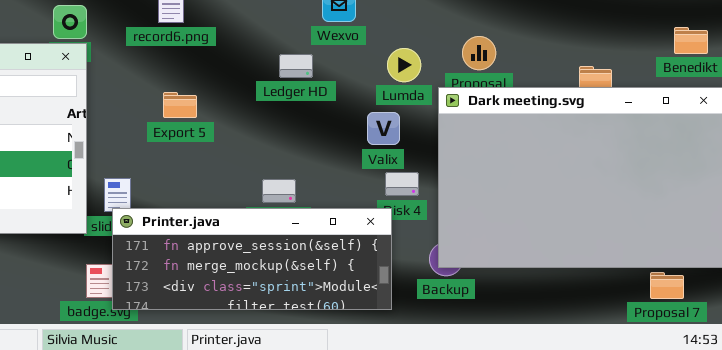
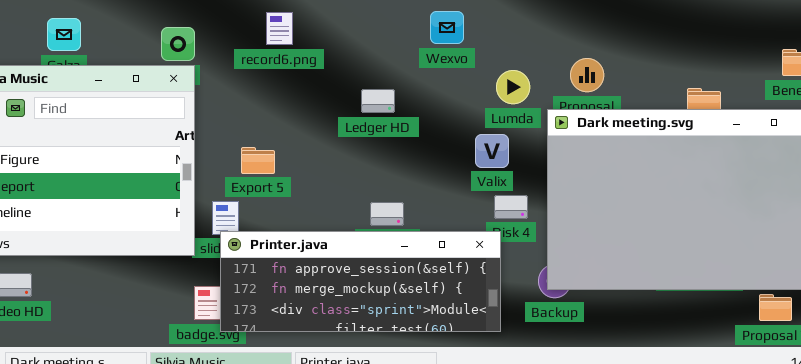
Ledger HD: [279,54,313,78] -> [361,89,395,113], moved
Export 5: [163,92,197,118] -> [241,147,275,174], moved

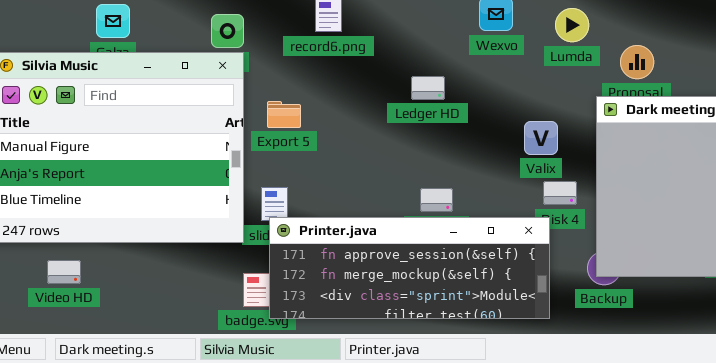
Lumda: [496,70,530,104] -> [555,8,589,42], moved
Export 5: [241,147,275,174] -> [267,101,301,128], moved

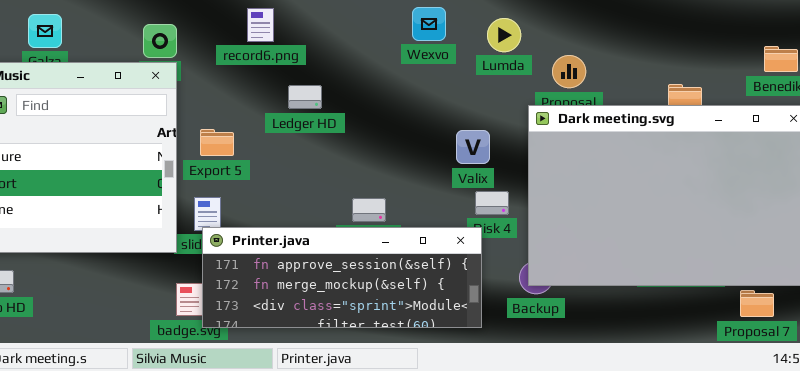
Ledger HD: [411,76,445,100] -> [288,85,322,109], moved
Export 5: [267,101,301,128] -> [200,129,234,156], moved

